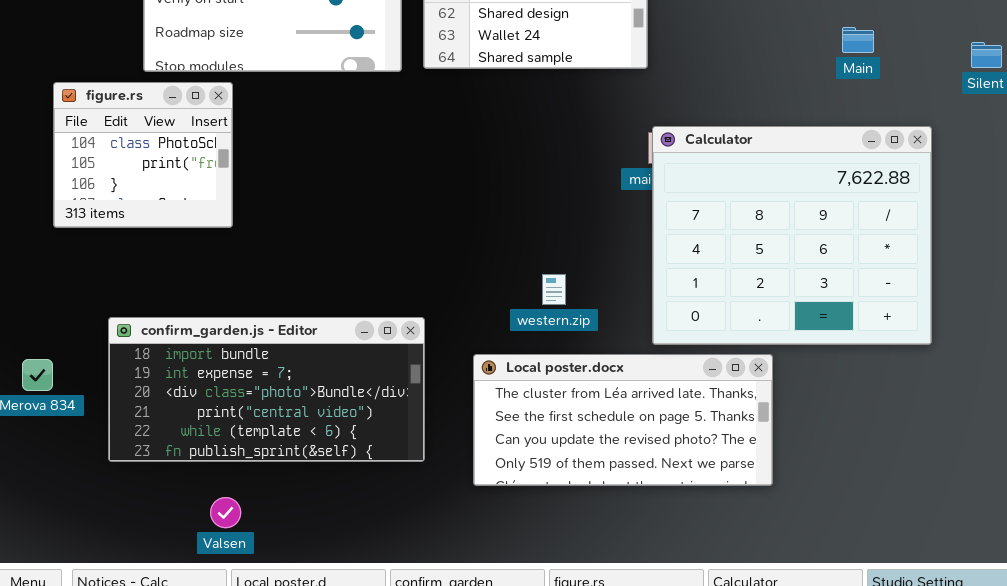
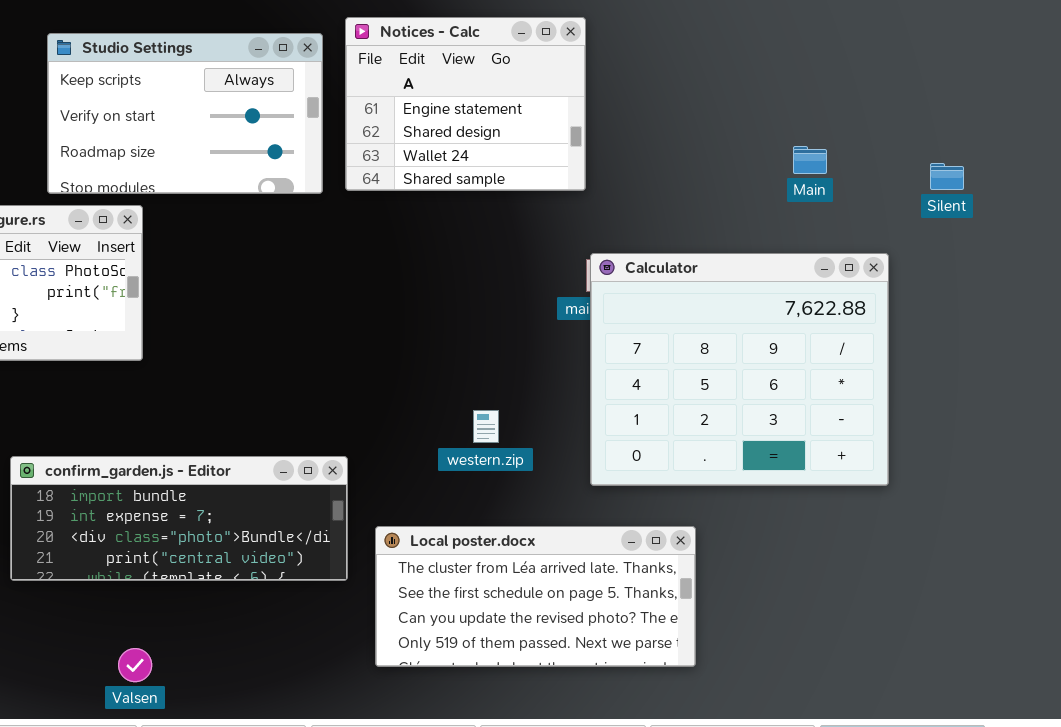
confirm_garden.js - Editor: [108,317,425,462] -> [10,456,348,581], resized
Local poster.docx: [473,354,773,486] -> [375,526,696,667], moved

